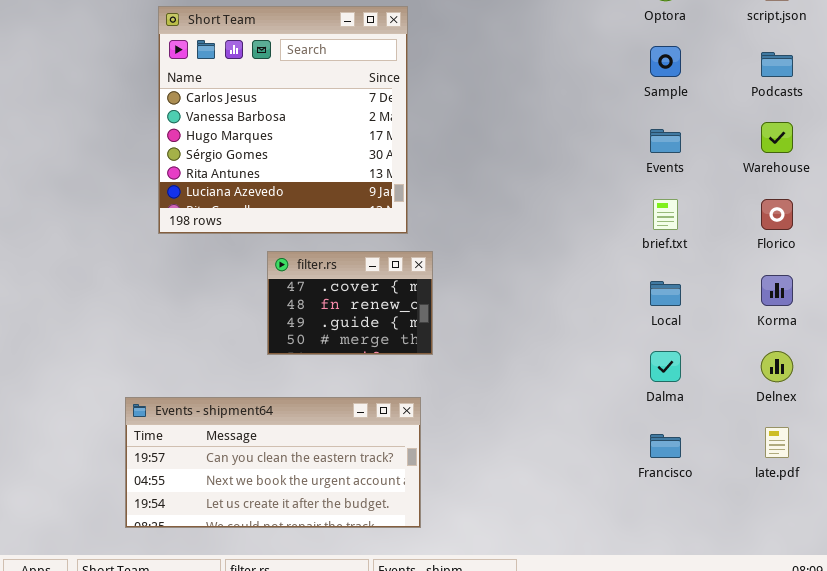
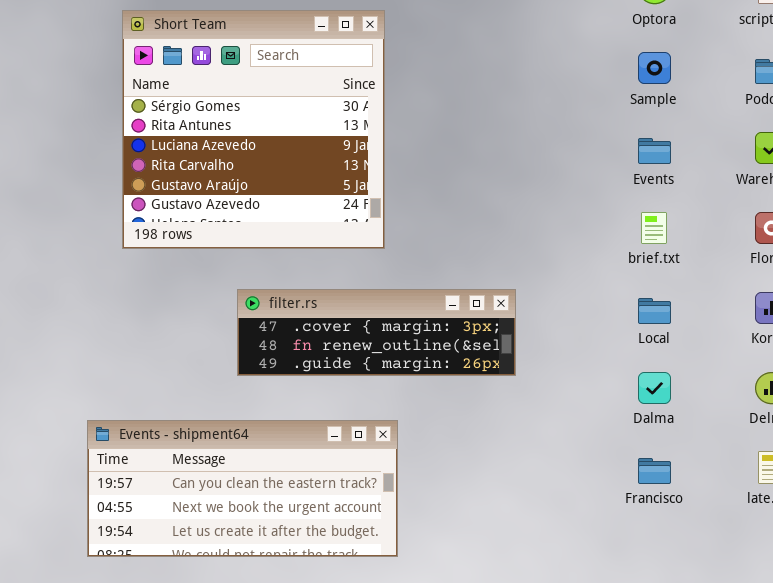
Short Team: [158,6,408,234] -> [122,10,385,249], scrolled down 3 rows
filter.rs: [267,251,433,355] -> [237,289,516,376], resized

